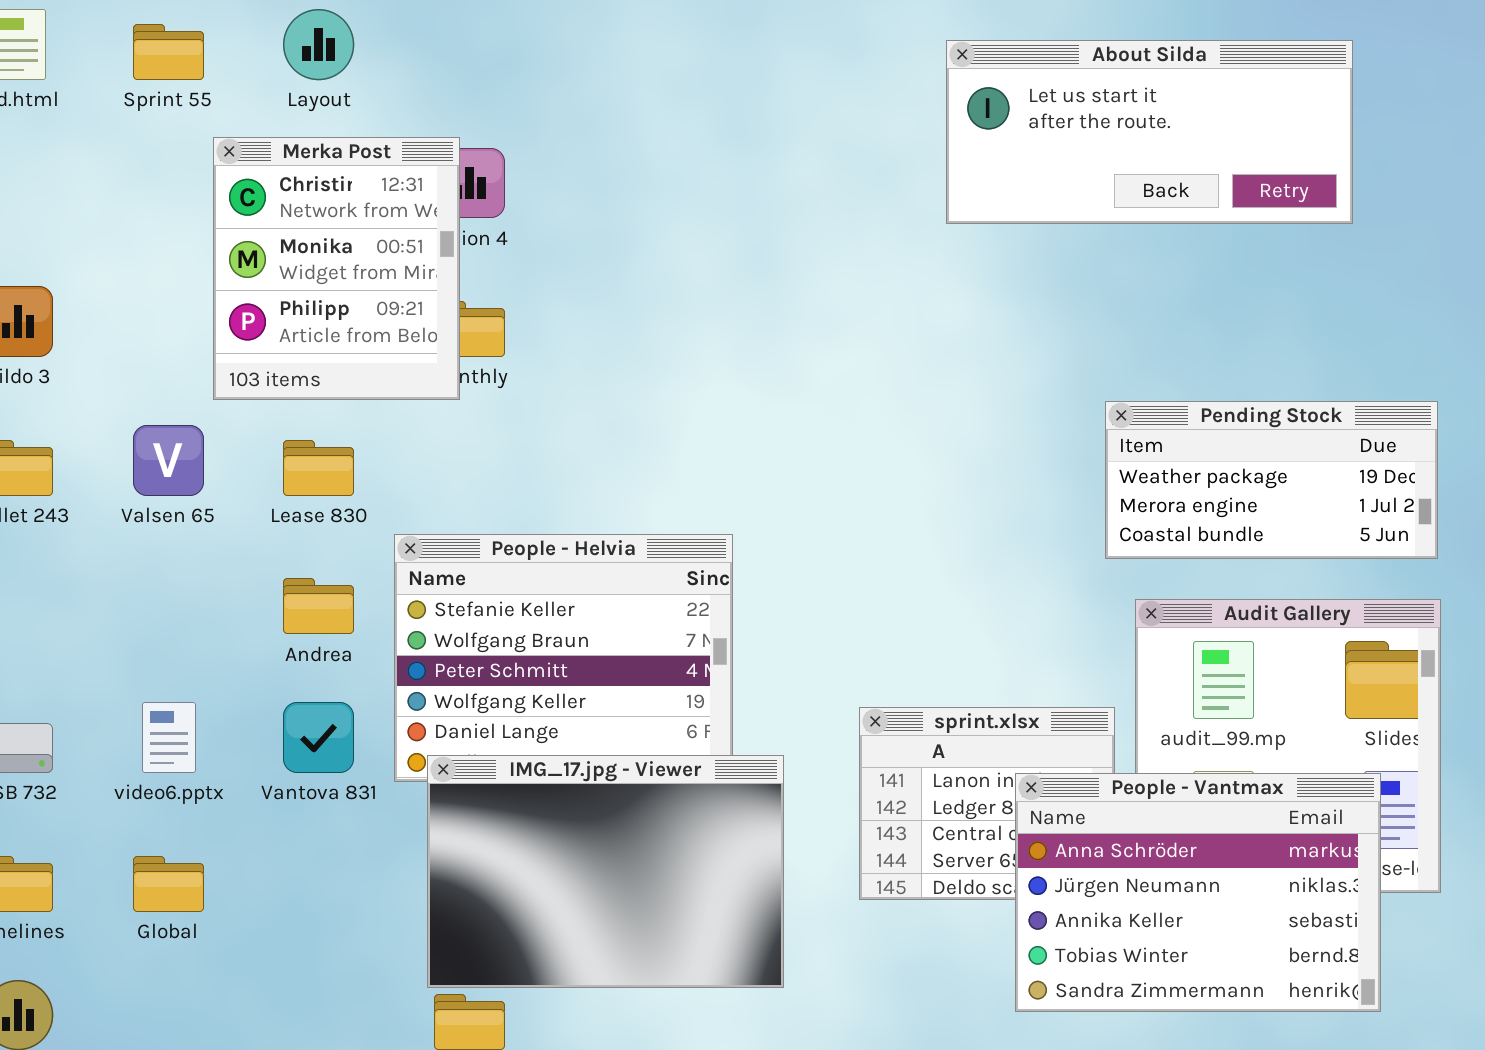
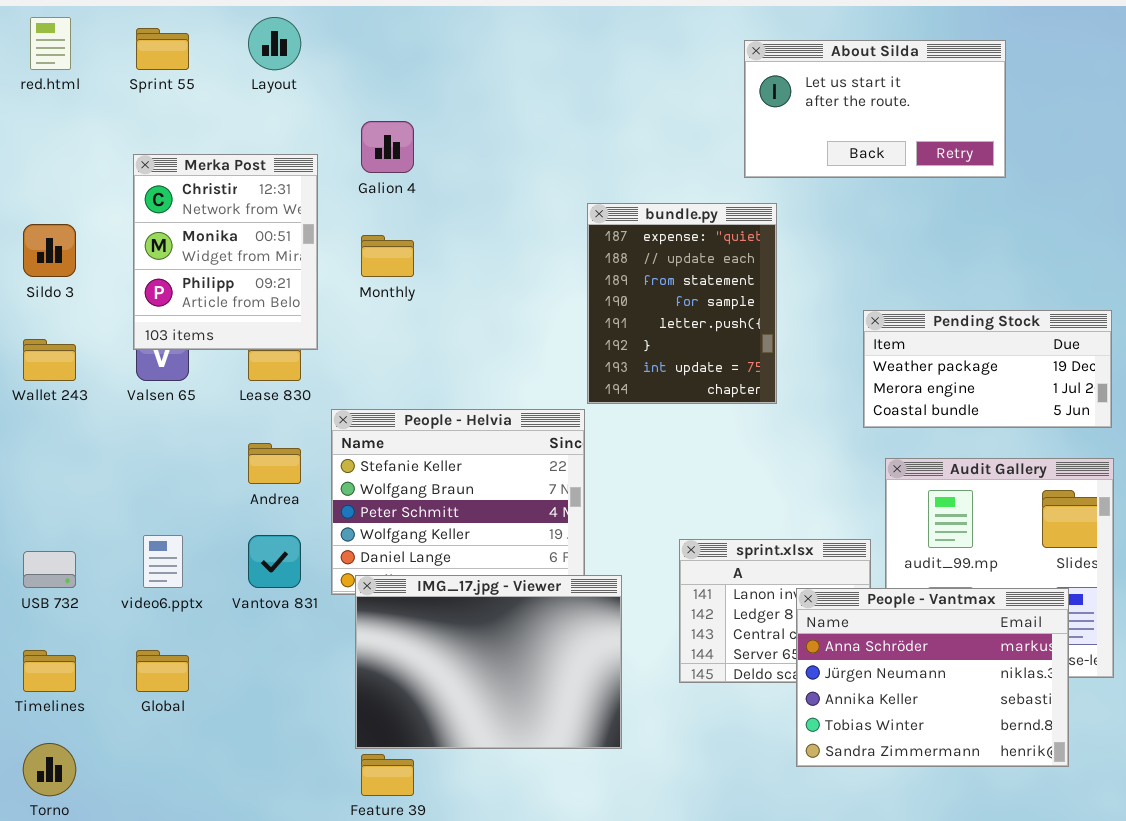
About Silda: [946,40,1353,224] -> [744,40,1006,178], resized
Merka Post: [213,137,460,400] -> [133,154,318,350], moved
bundle.py: none -> [587,203,777,404], opened

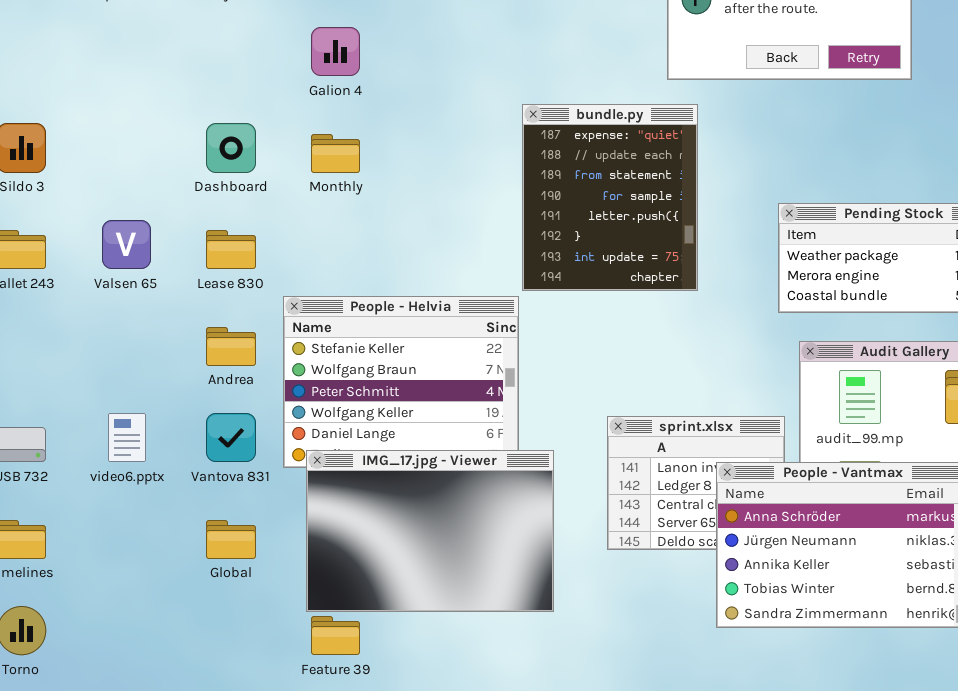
Merka Post: [133,154,318,350] -> none, closed
Global: [136,650,189,692] -> [206,520,256,559], moved

